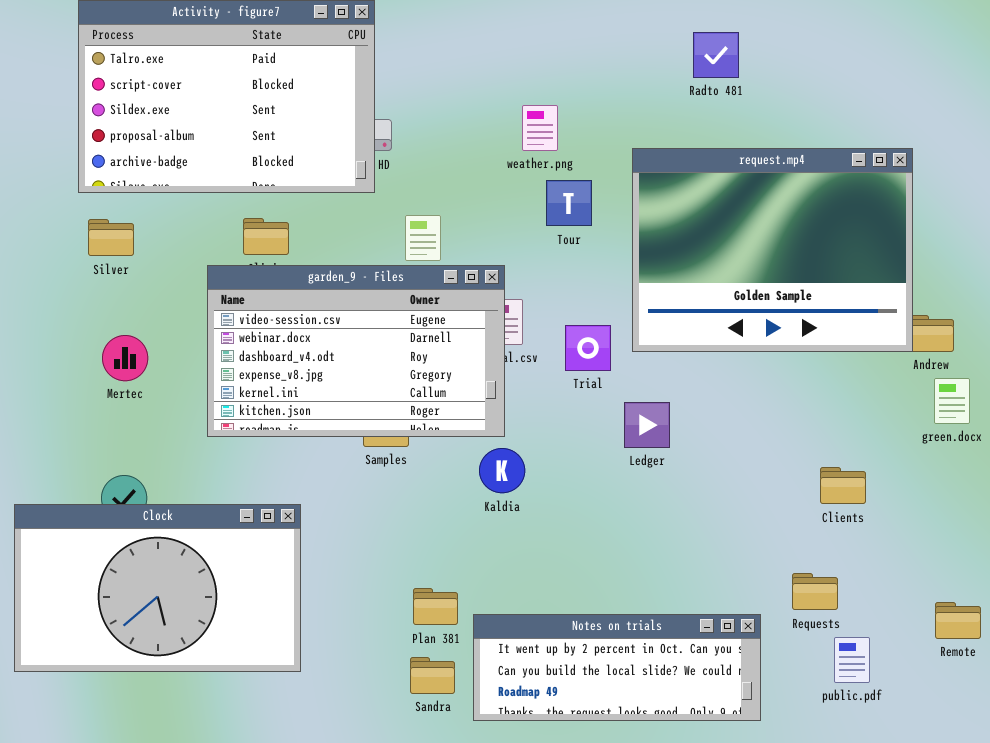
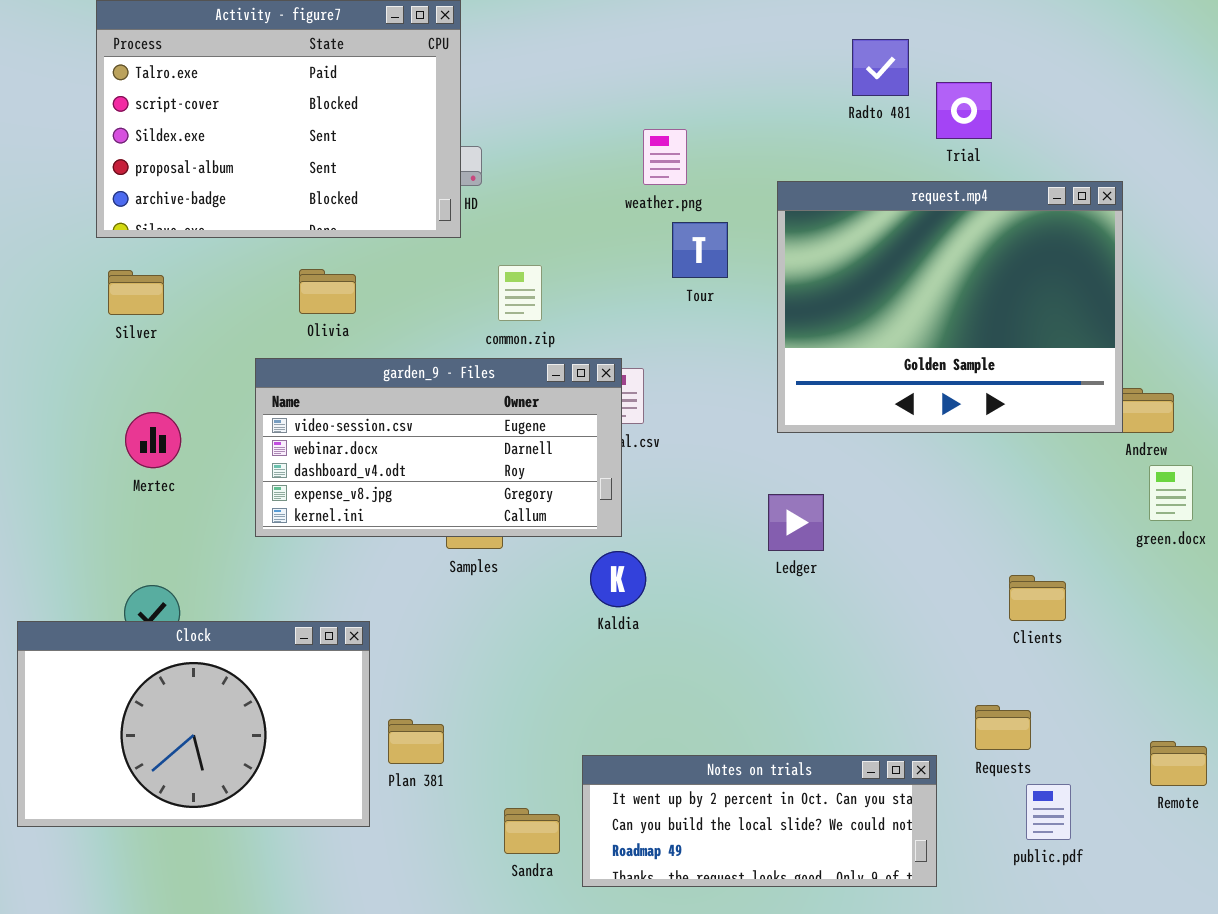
garden_9 - Files: [207,265,505,437] -> [255,358,622,537], resized
Trial: [565,325,611,371] -> [936,82,992,139], moved
Plan 381: [413,588,458,625] -> [388,719,444,764], moved

